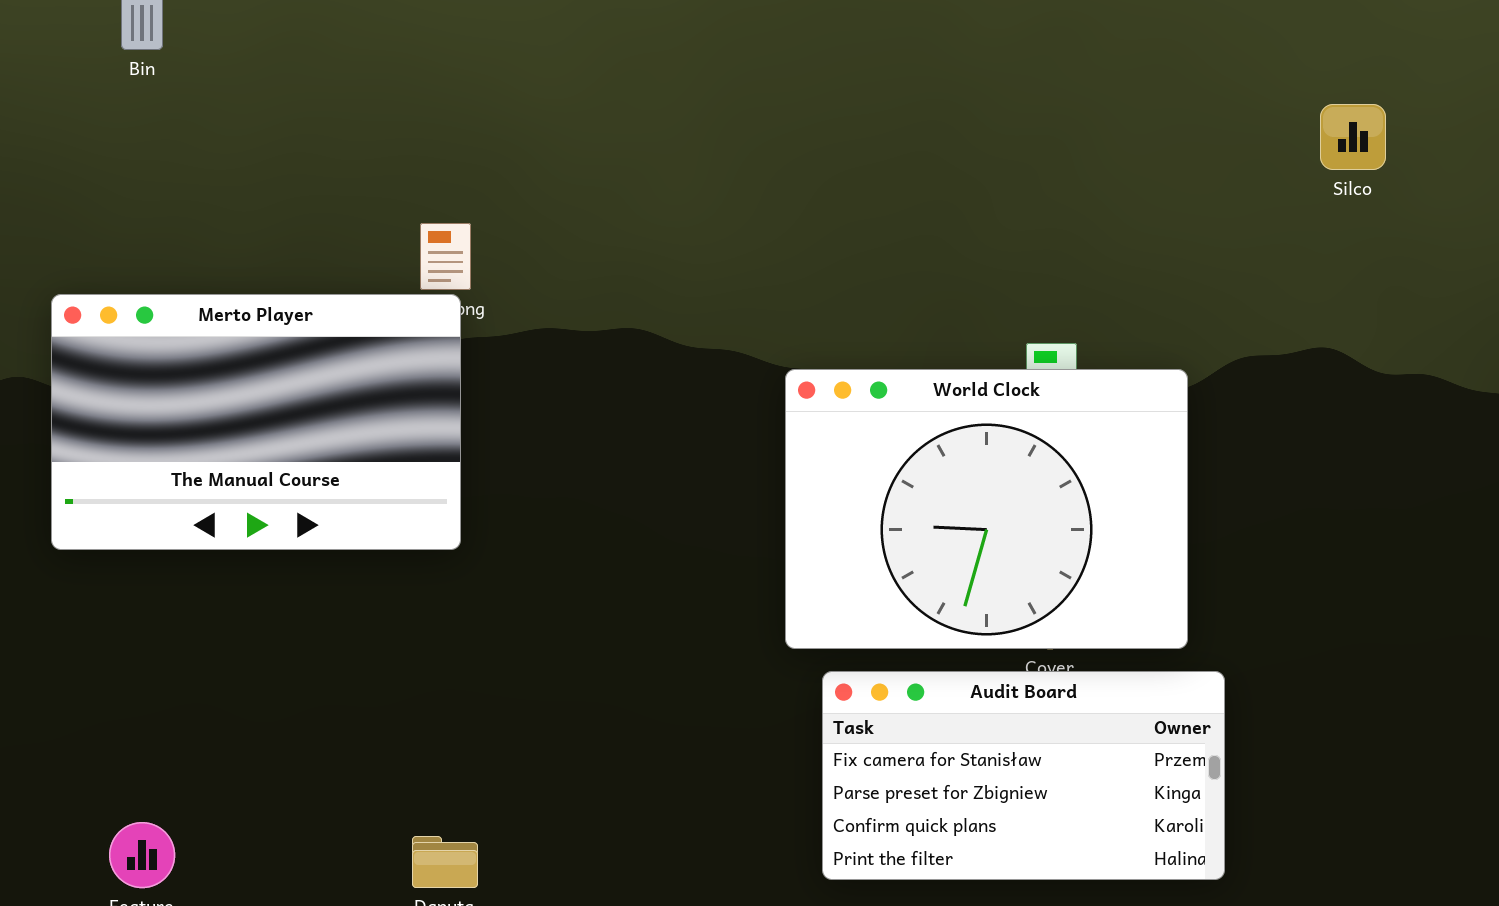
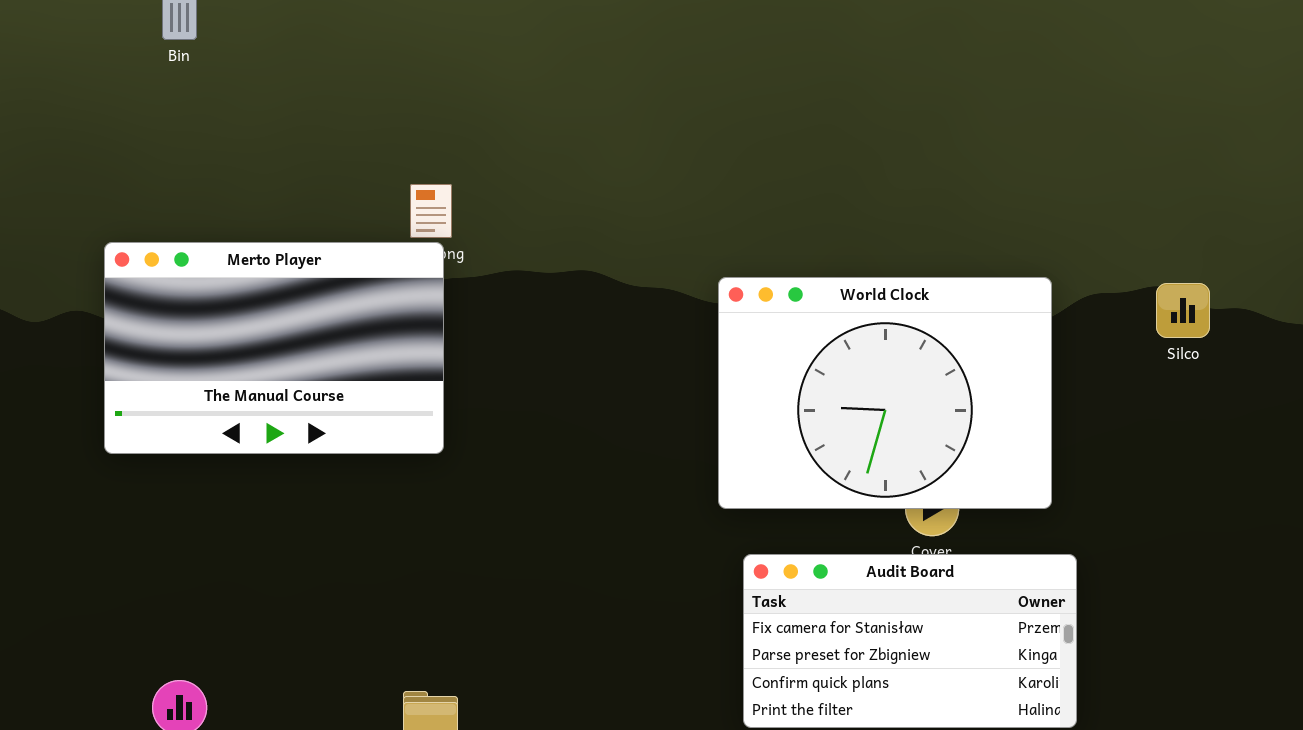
Silco: [1320,104,1386,170] -> [1156,283,1210,338], moved
World Clock: [785,369,1188,649] -> [718,277,1052,509], moved

